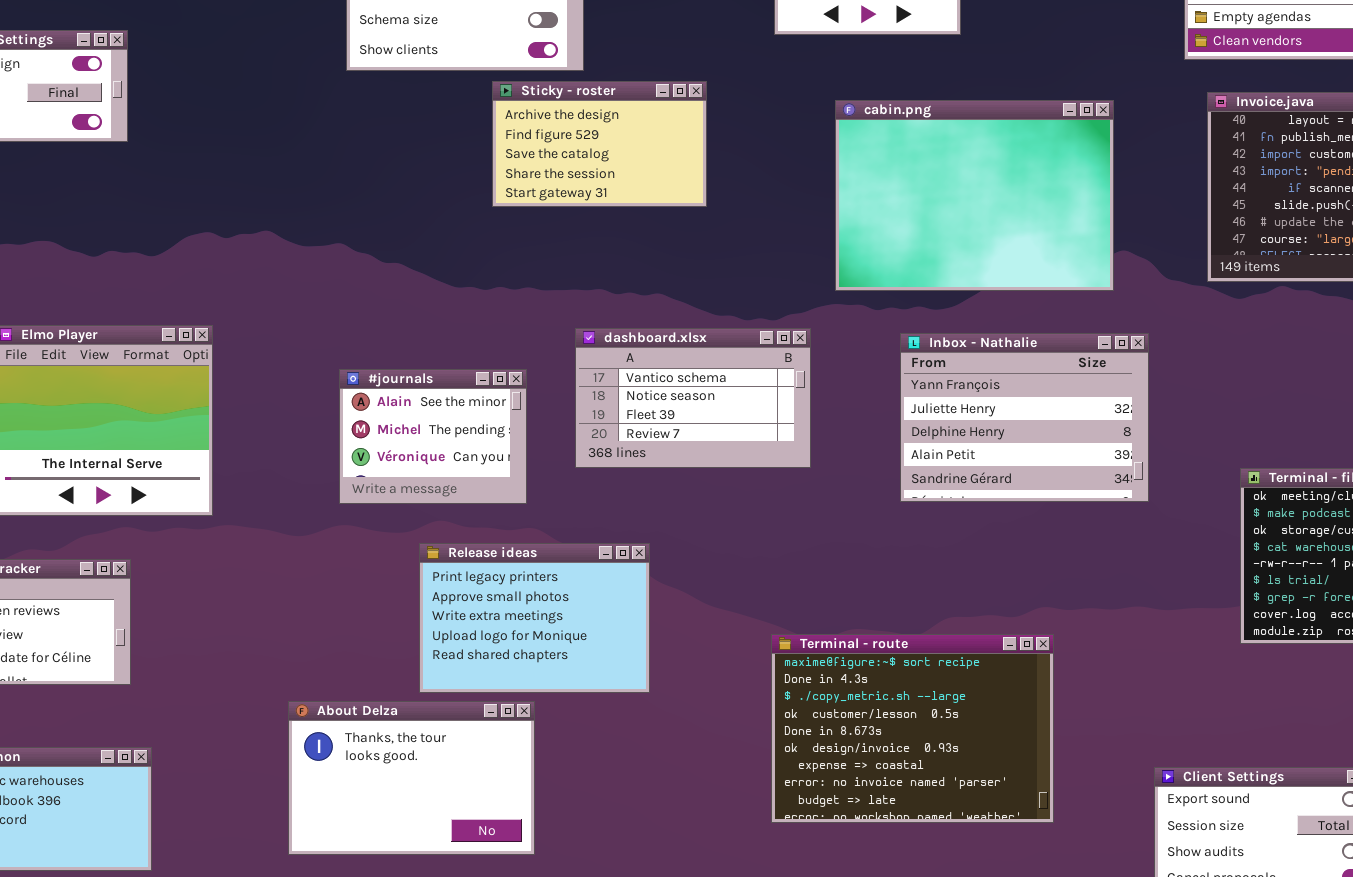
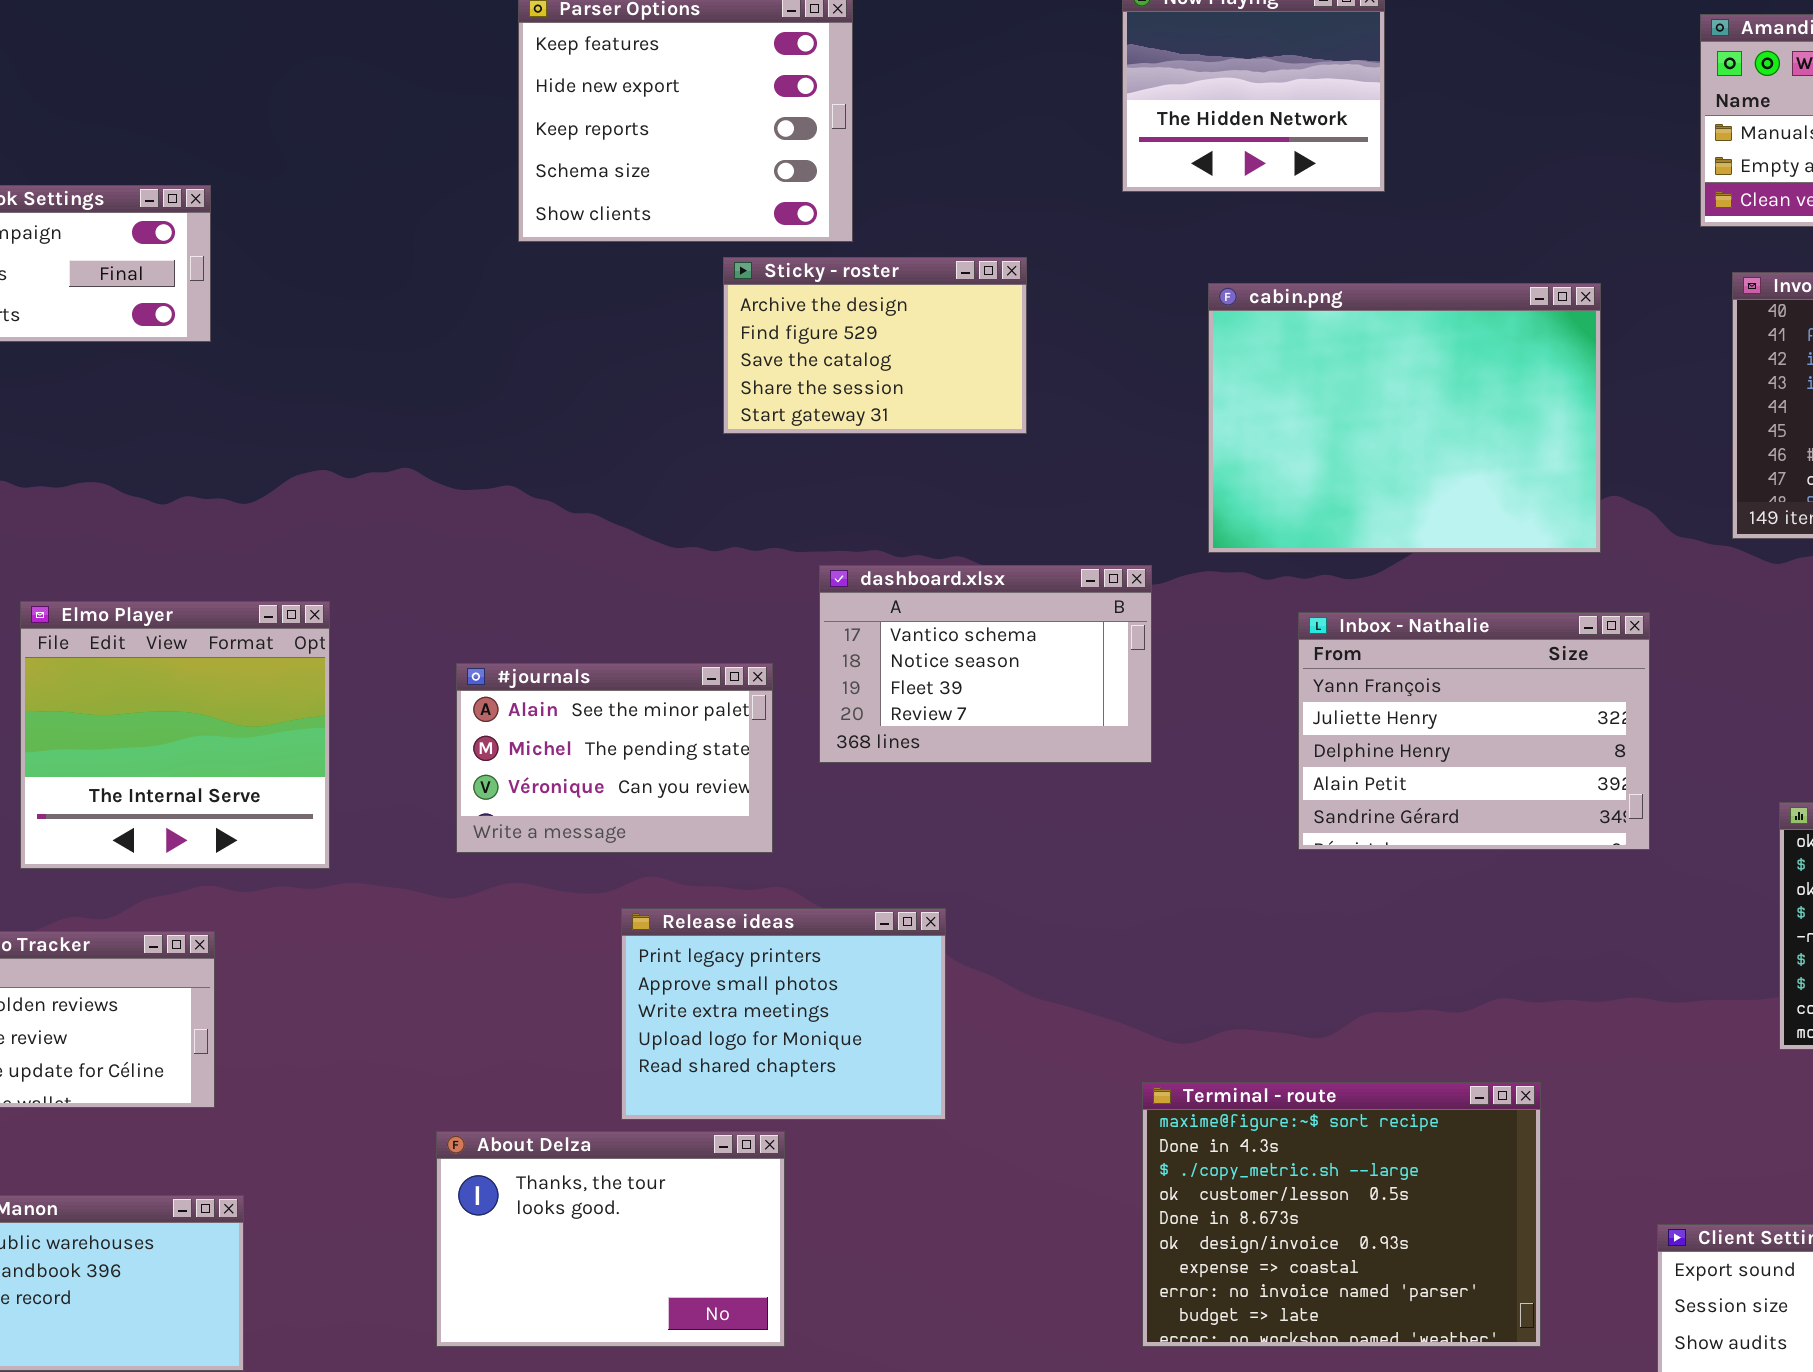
dashboard.xlsx: [575,328,811,468] -> [819,565,1152,763], moved
#journals: [339,369,527,504] -> [456,663,773,853], resized
Terminal - route: [771,634,1054,823] -> [1142,1082,1541,1347], moved

